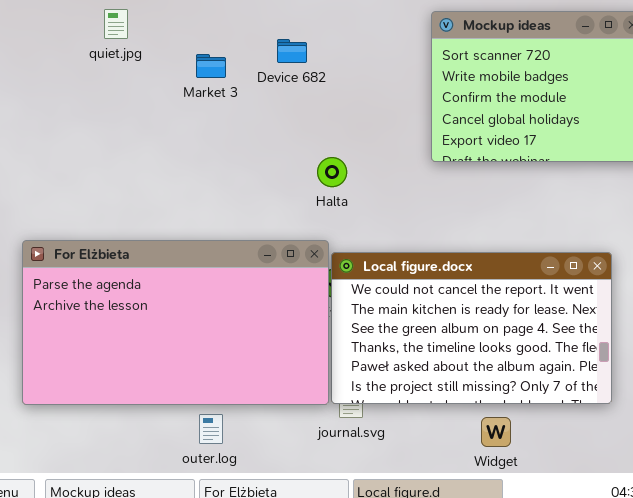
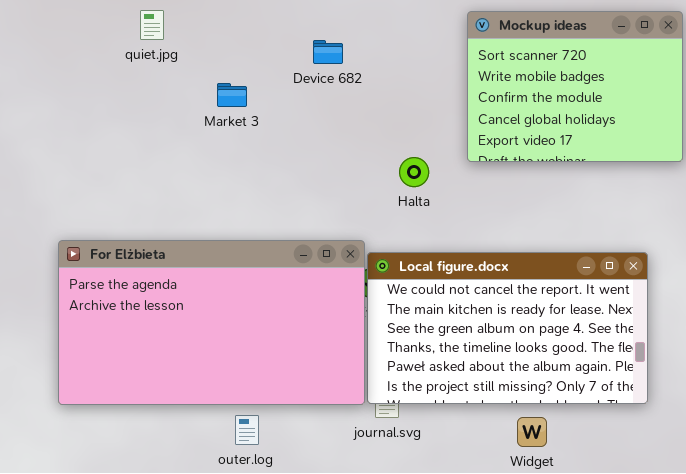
Market 3: [196,54,226,78] -> [217,83,247,107], moved
Halta: [317,157,347,187] -> [399,157,429,187], moved

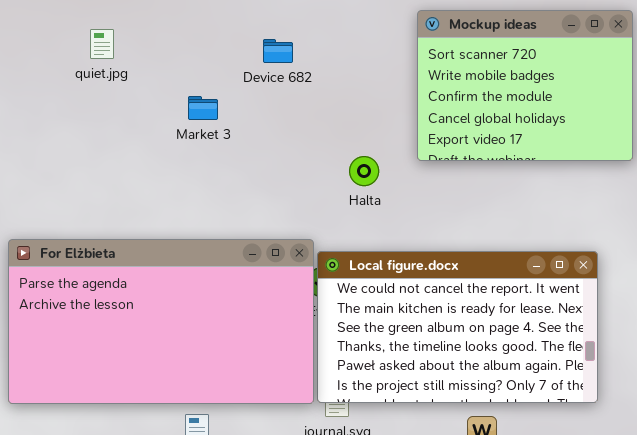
quiet.jpg: [140,10,164,40] -> [90,29,114,59], moved
Market 3: [217,83,247,107] -> [188,96,218,120], moved

